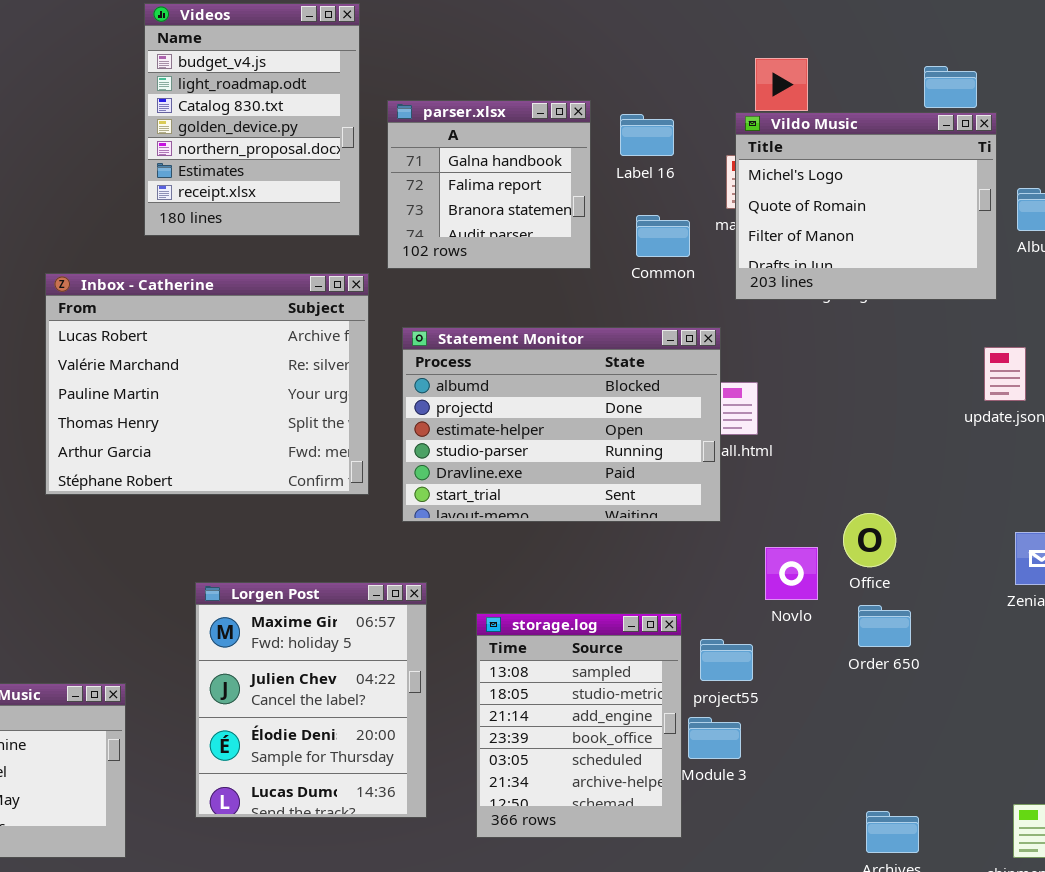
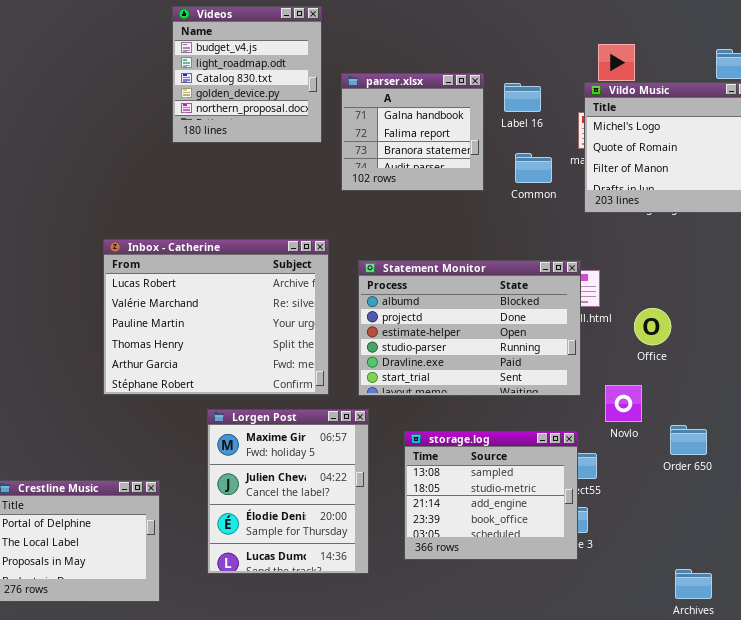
Videos: [144,3,360,236] -> [172,6,322,143], resized
Inbox - Catherine: [45,273,369,495] -> [103,239,329,395], moved
Statement Monitor: [402,327,721,522] -> [358,260,581,396], moved
Office: [843,513,896,567] -> [634,308,671,345], moved
storage.log: [476,613,682,838] -> [404,431,578,560], resized

